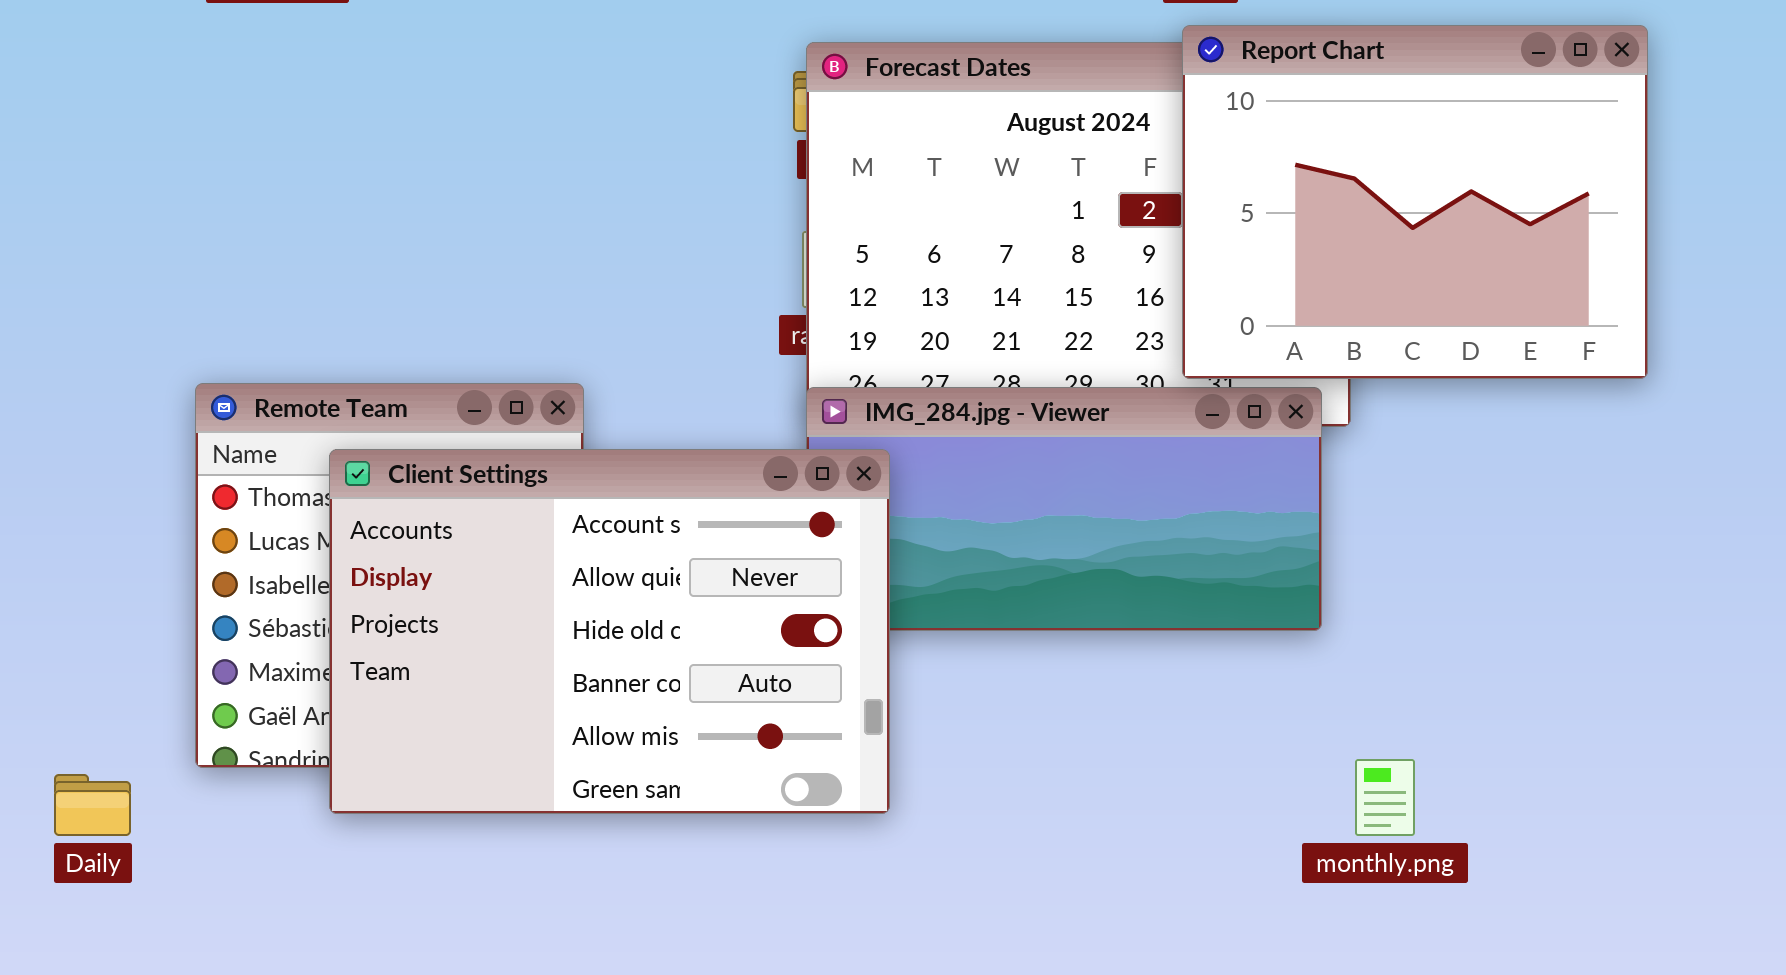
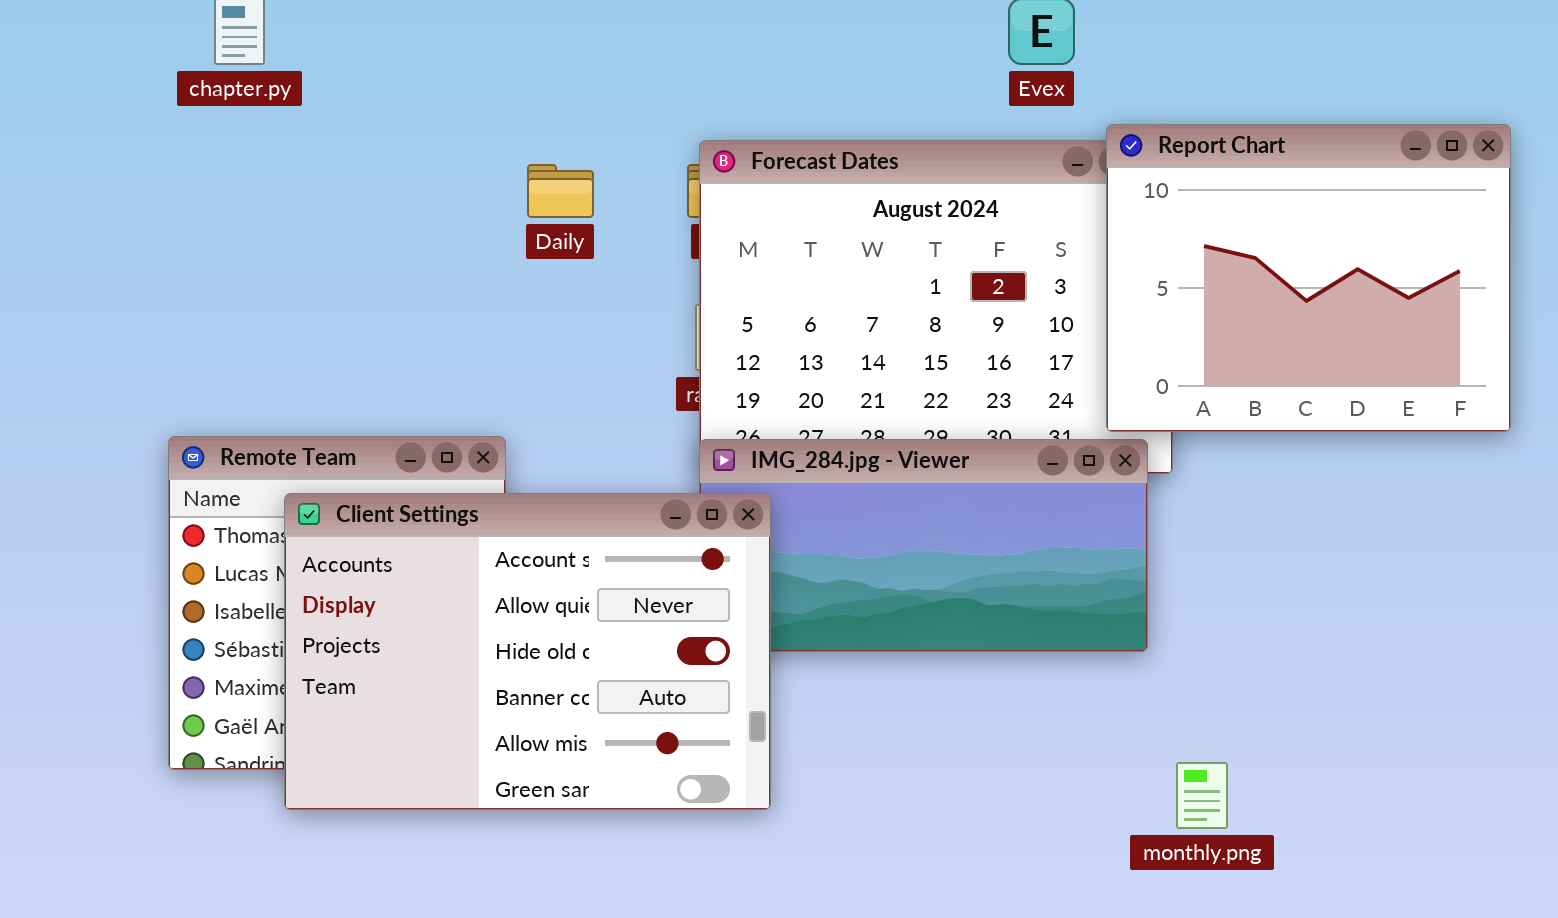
Report Chart: [1182,25,1648,379] -> [1106,124,1511,432], moved
Daily: [54,774,131,836] -> [527,164,594,218], moved

